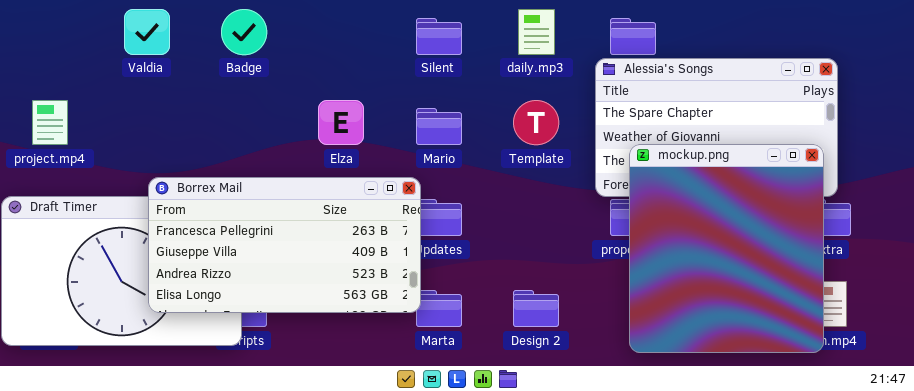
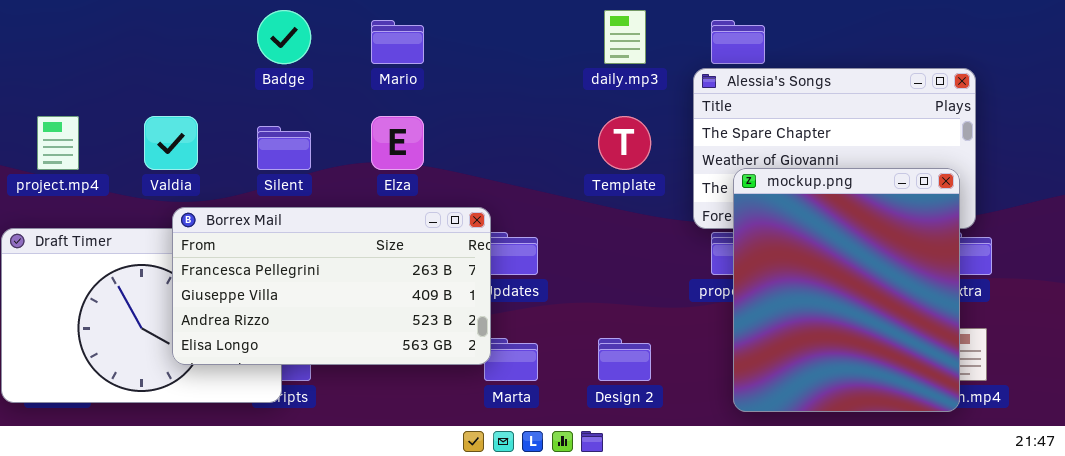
Valdia: [124,9,170,55] -> [144,116,198,170], moved
Silent: [416,18,462,55] -> [257,126,311,170], moved
Mario: [416,108,462,145] -> [371,20,424,64], moved

